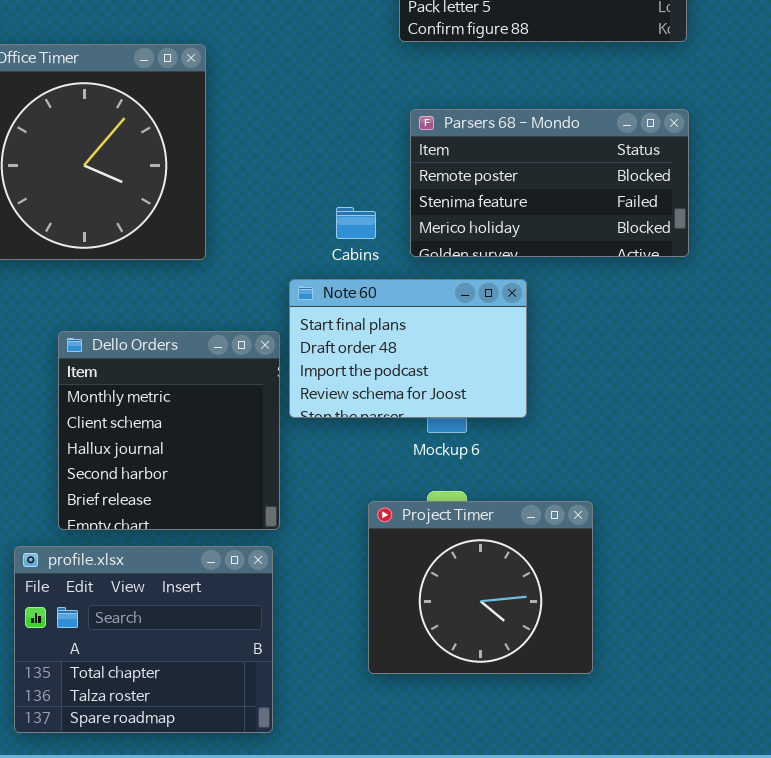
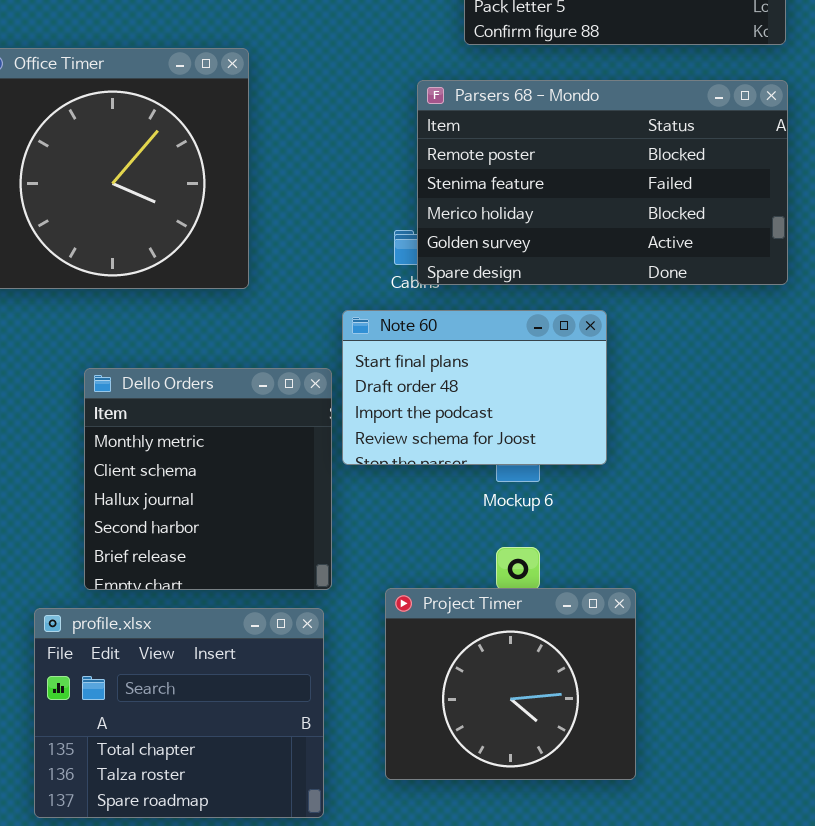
Parsers 68 - Mondo: [410,109,689,257] -> [417,80,788,285], resized
Project Timer: [368,501,593,674] -> [385,588,636,780], moved

